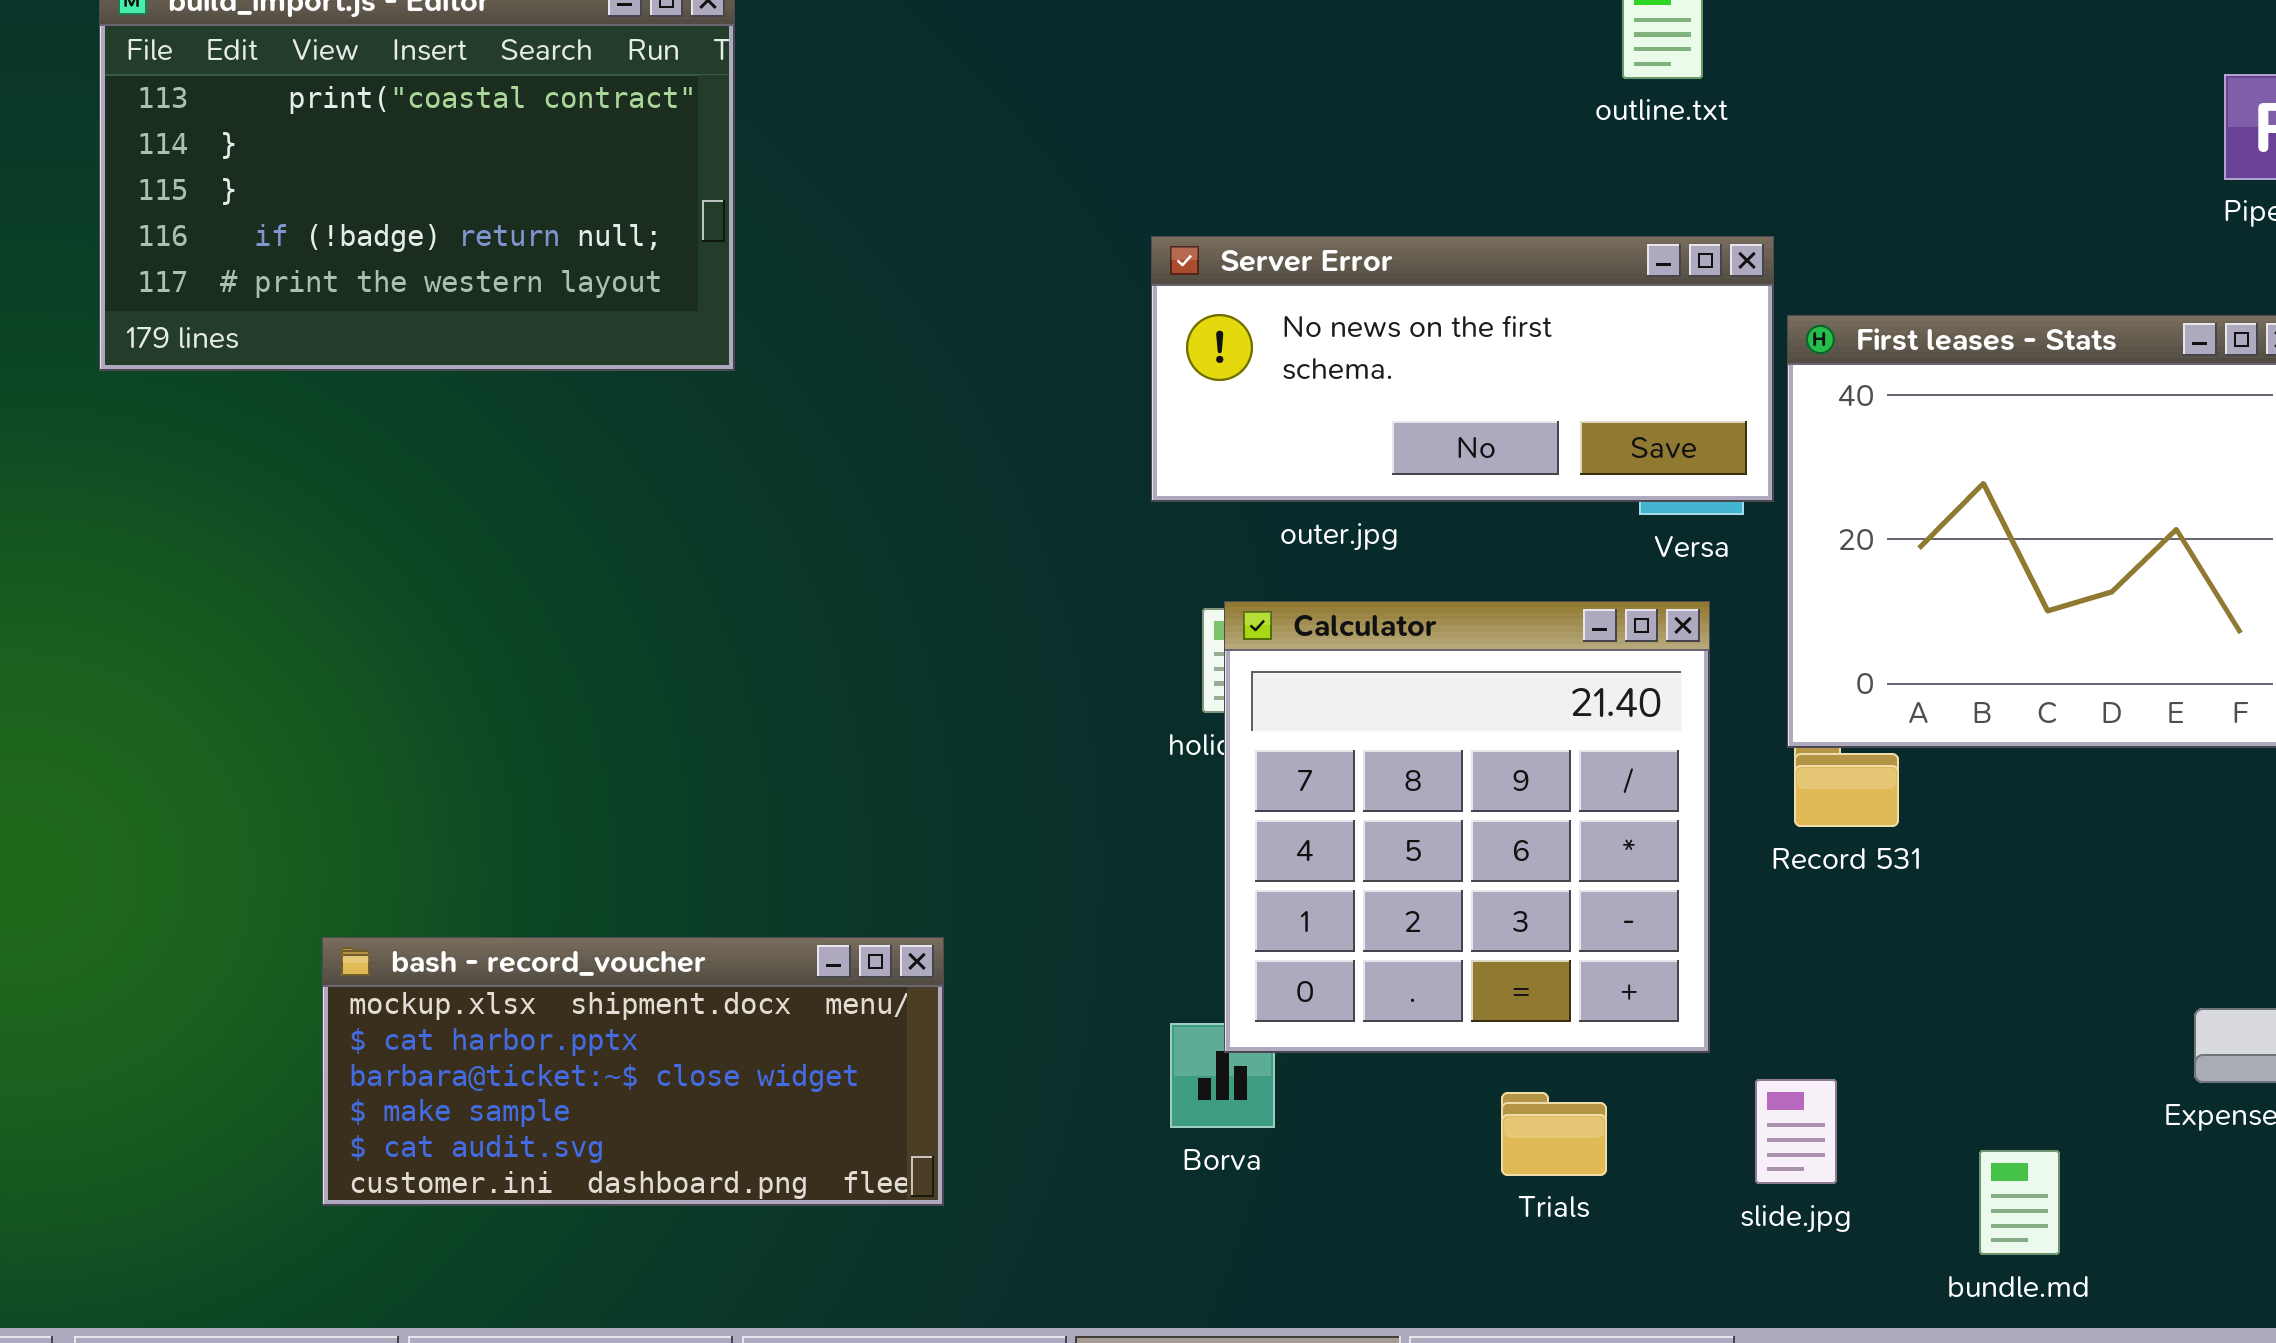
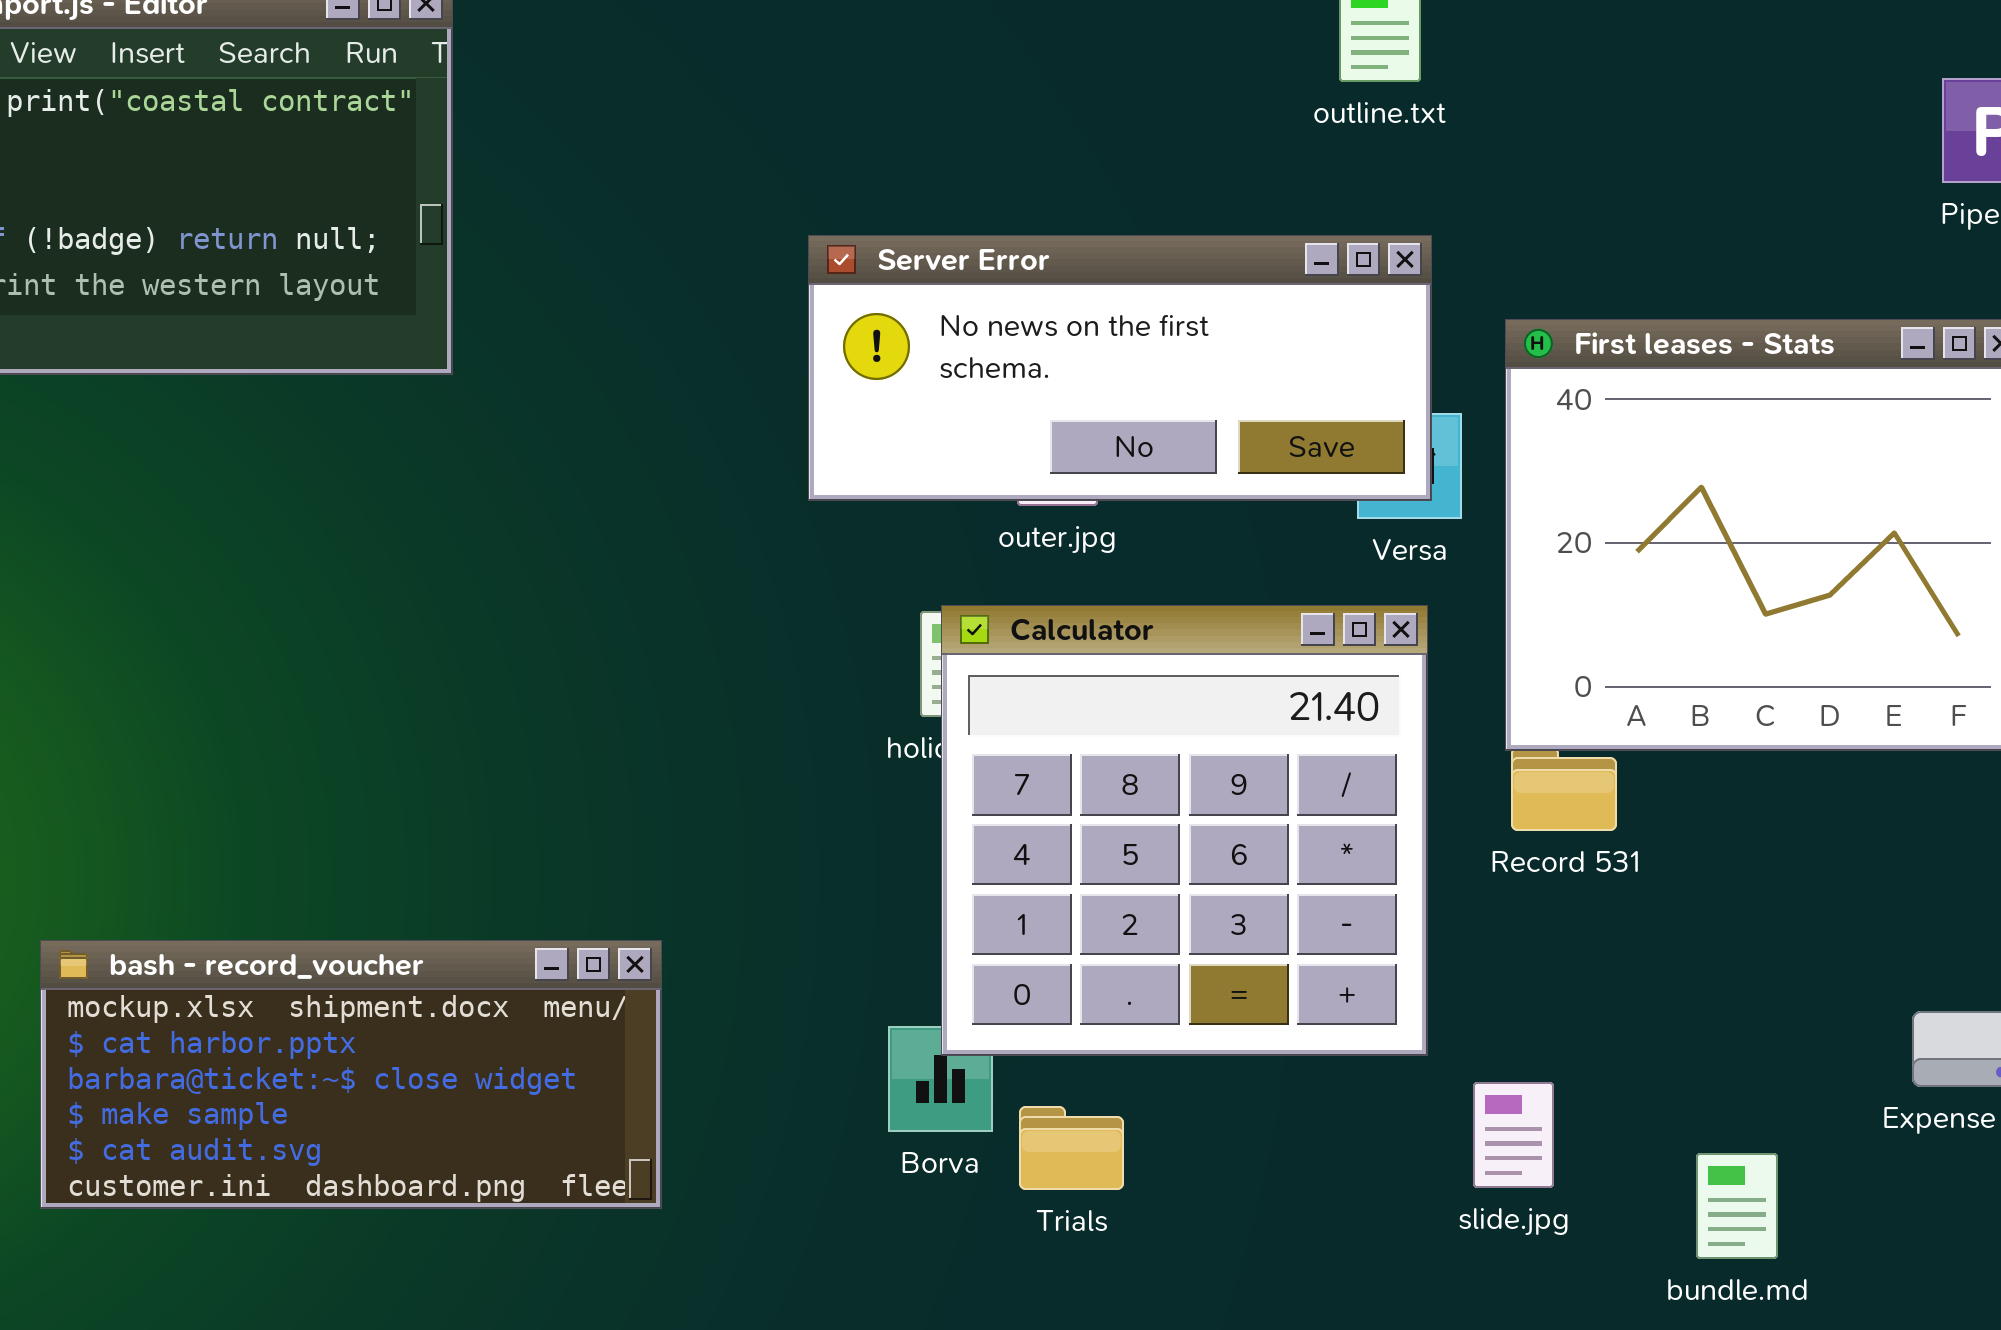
Server Error: [1151,236,1774,502] -> [808,235,1432,501], moved
Trials: [1501,1092,1607,1176] -> [1019,1106,1124,1190], moved

